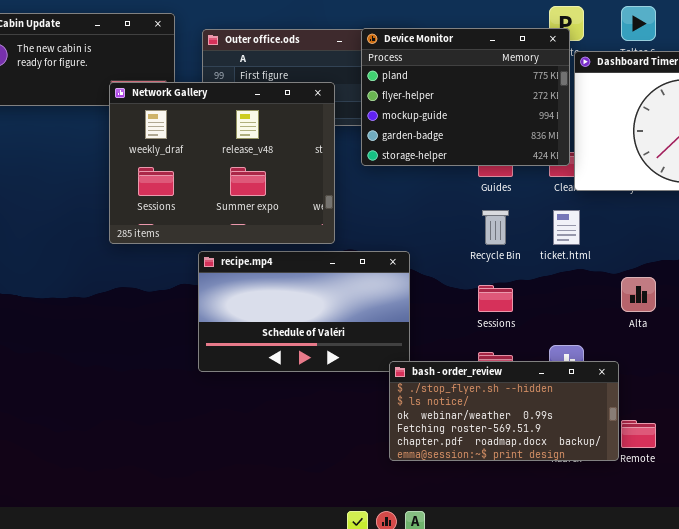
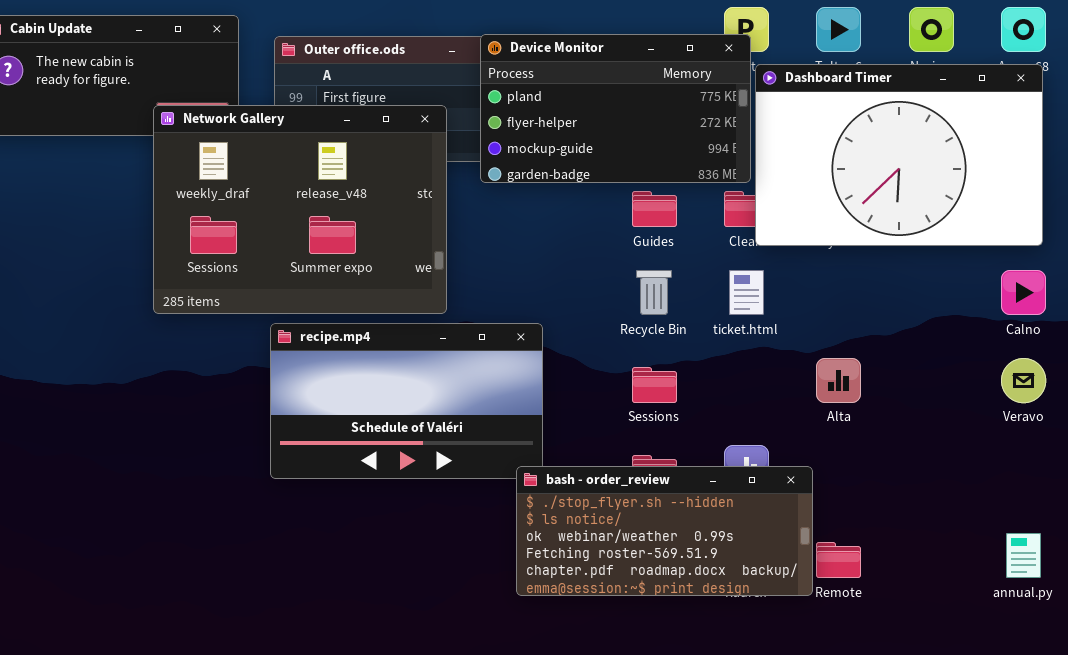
Device Monitor: [361,28,570,166] -> [480,34,751,183], resized

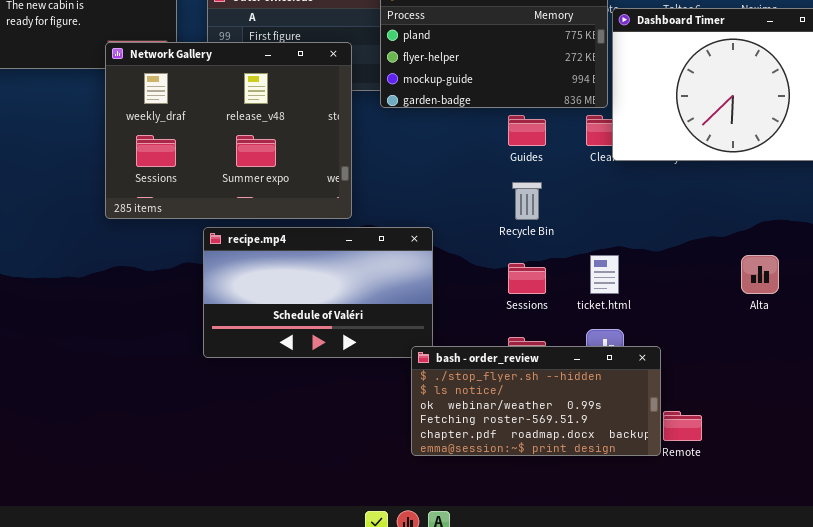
ticket.html: [729,270,764,315] -> [590,255,619,294], moved
Alta: [816,358,861,403] -> [741,255,779,294], moved

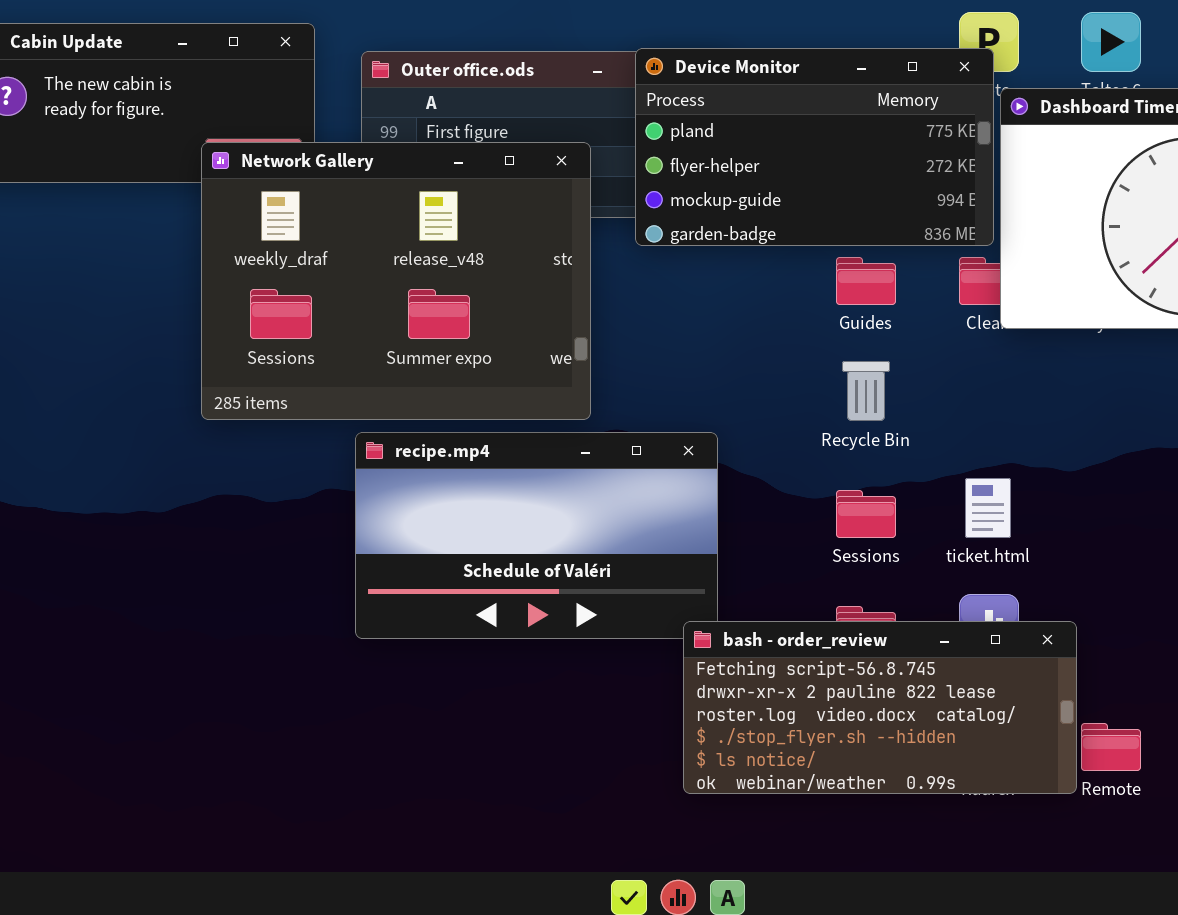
bash - order_review: [411,346,661,456] -> [683,621,1077,794], scrolled up 3 rows

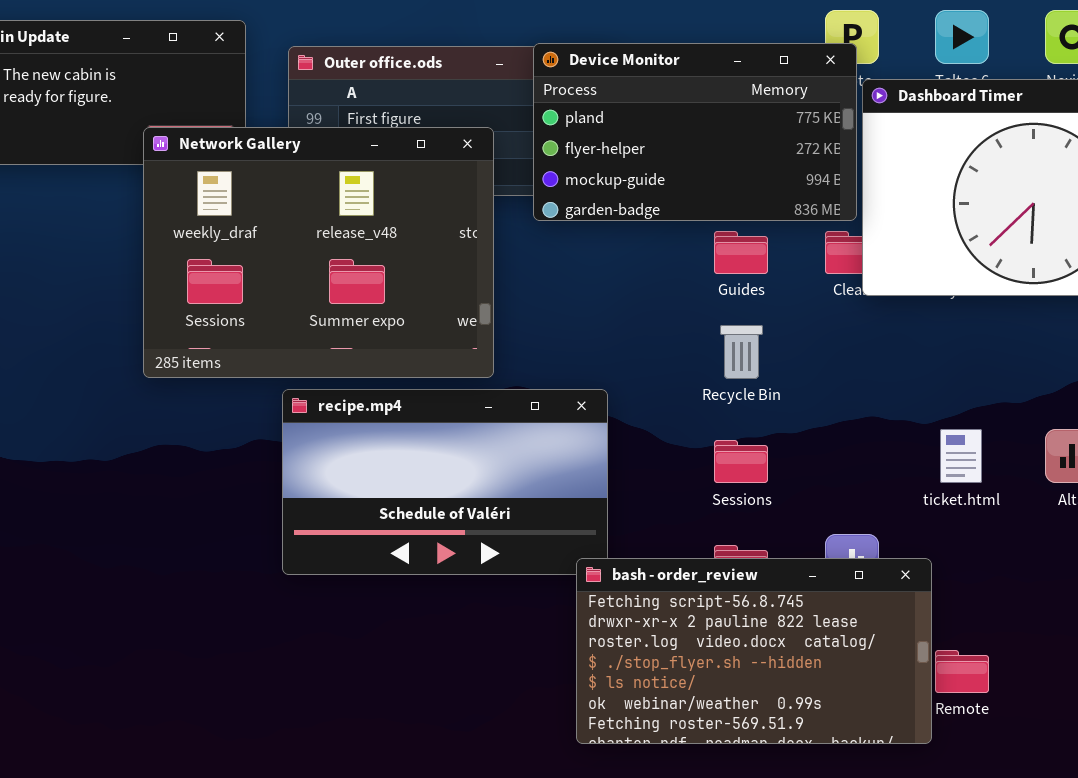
ticket.html: [965,478,1011,538] -> [940,429,982,483], moved
bash - order_review: [683,621,1077,794] -> [576,558,932,744], resized

